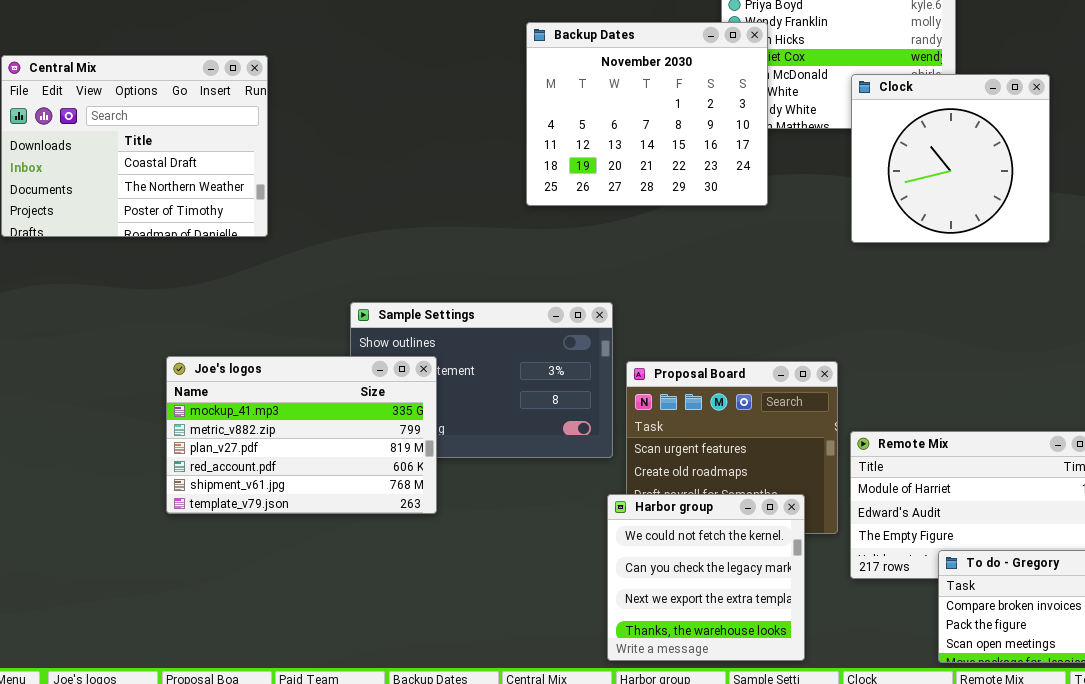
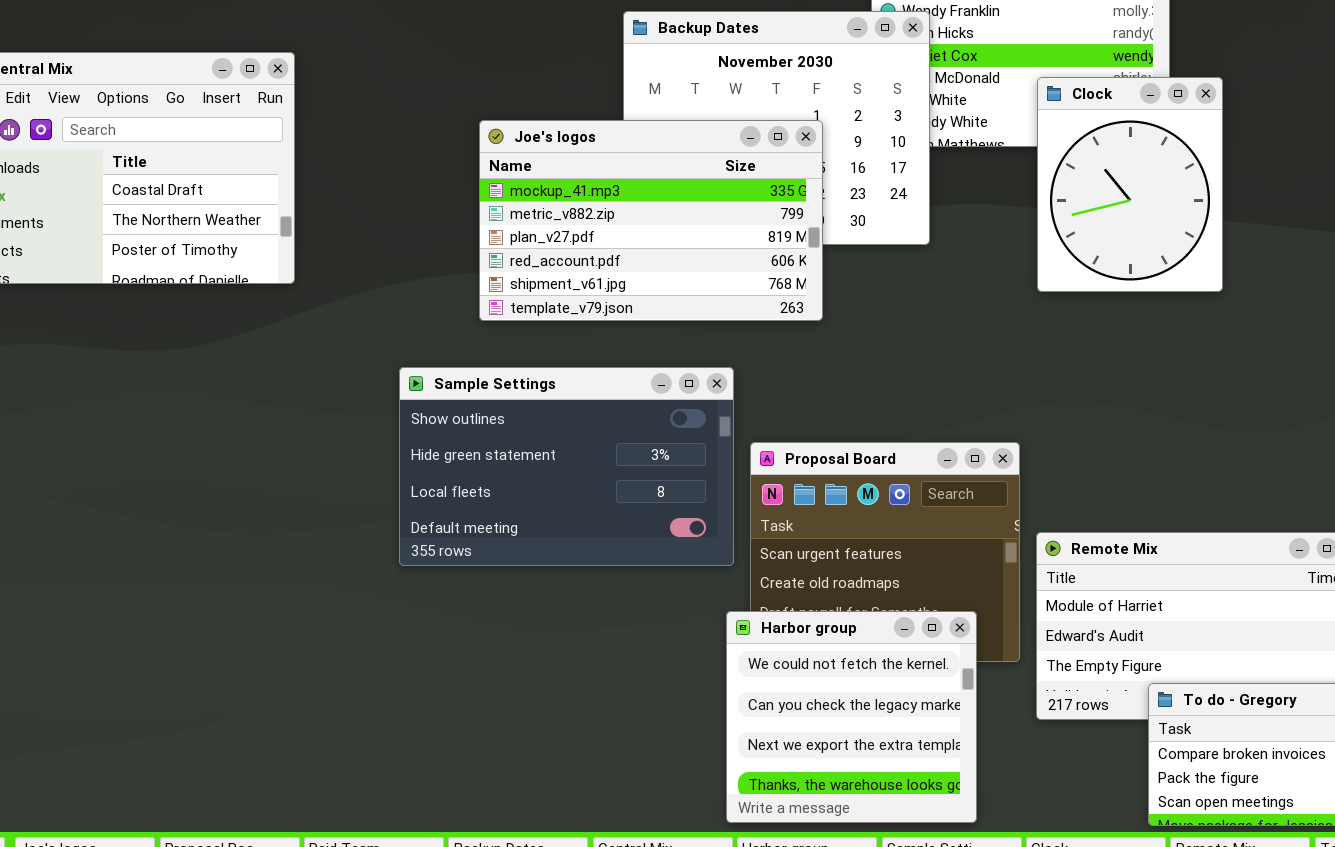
Clock: [851,74,1050,243] -> [1037,77,1223,292], resized
Joe's logos: [166,356,437,514] -> [479,120,823,321], moved

